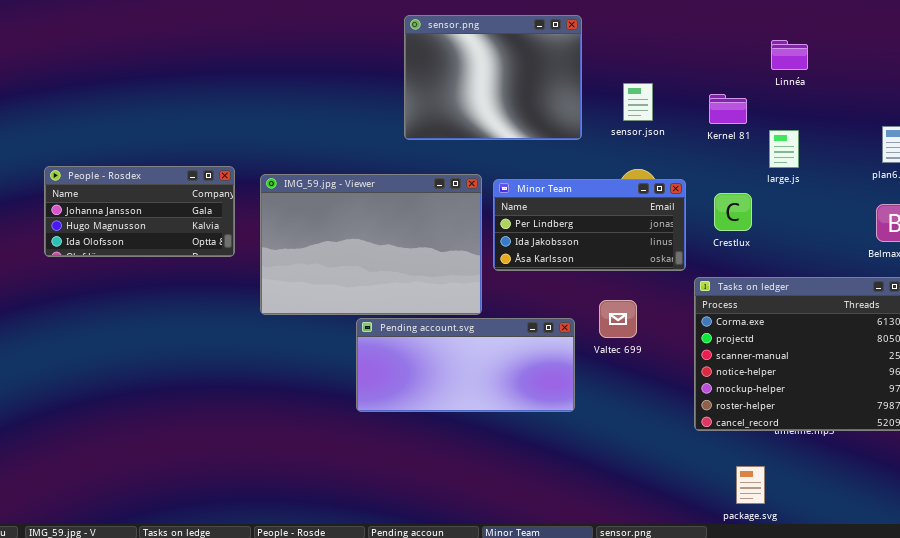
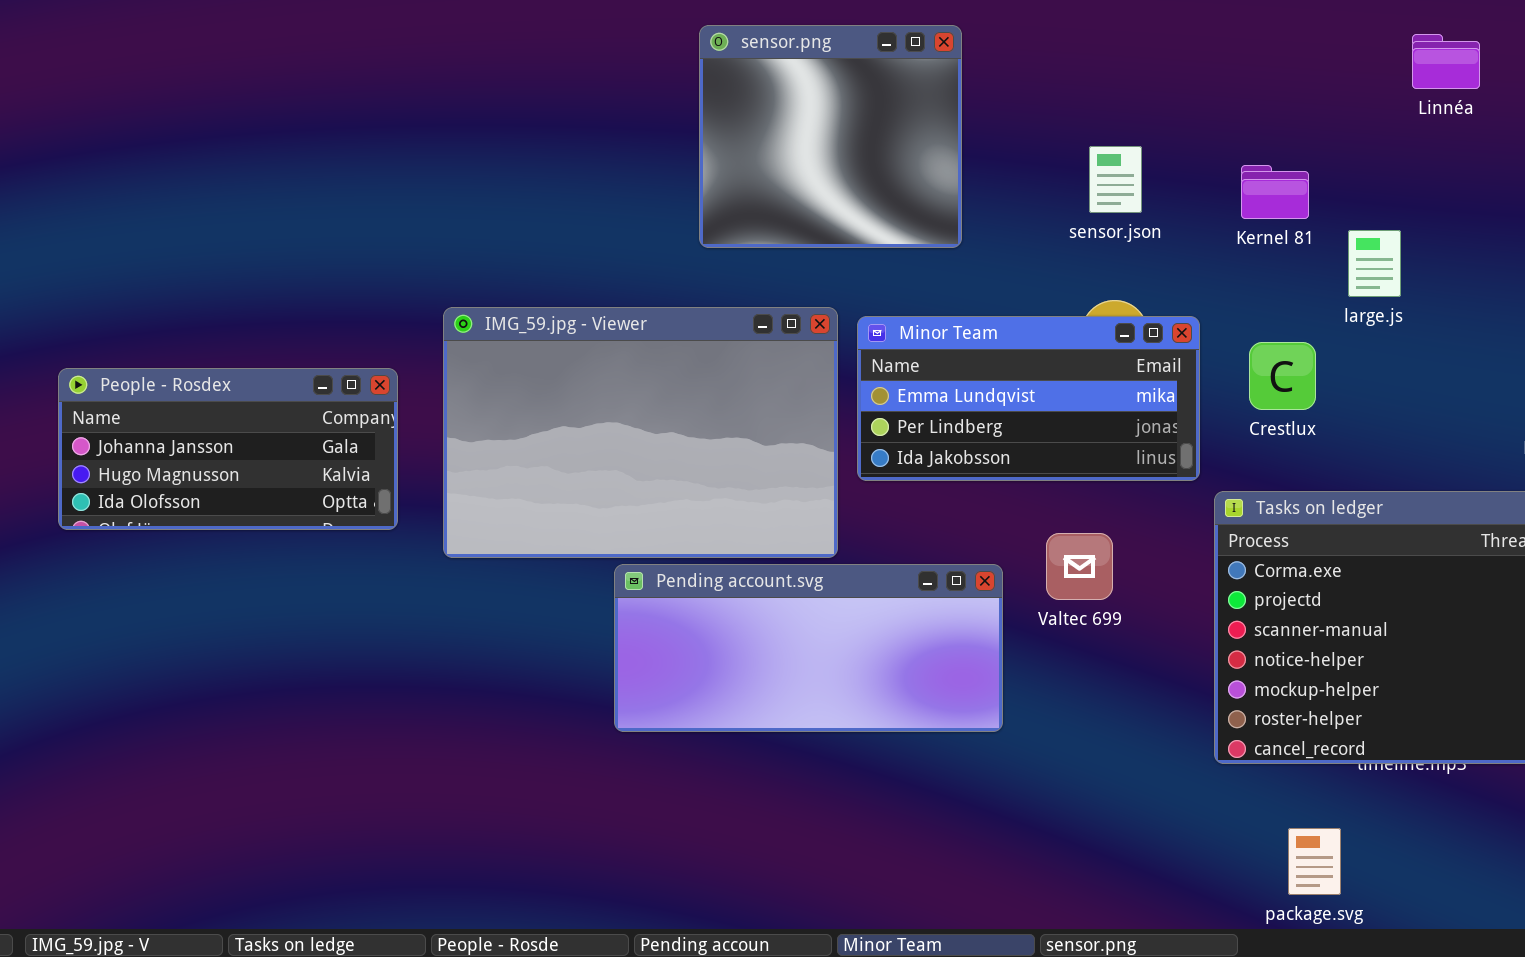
sensor.png: [404,15,582,140] -> [699,25,962,248], resized
Linnéa: [771,40,808,70] -> [1412,34,1480,89], moved
People - Rosdex: [44,166,235,257] -> [58,368,398,530], moved
Minor Team: [493,179,686,271] -> [857,316,1200,481], scrolled up 1 row

